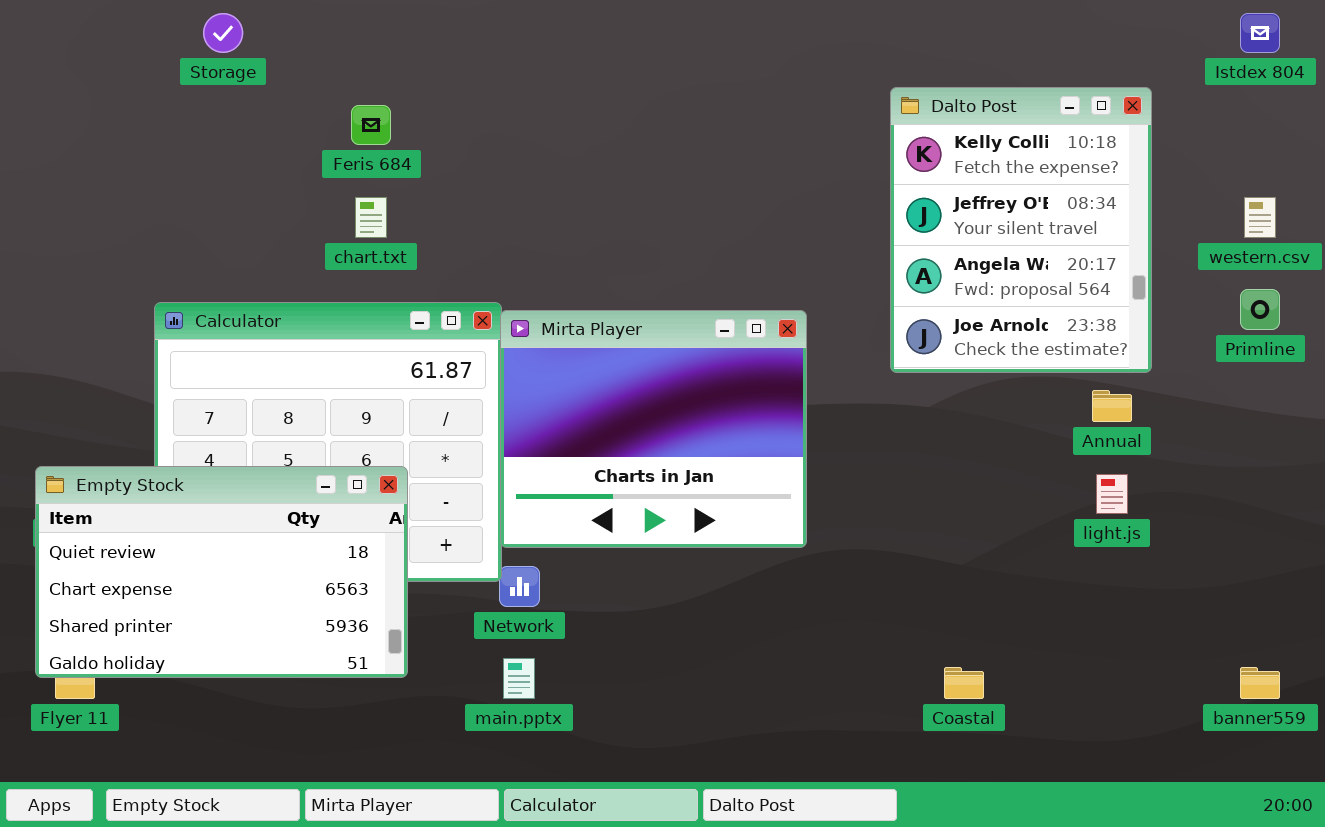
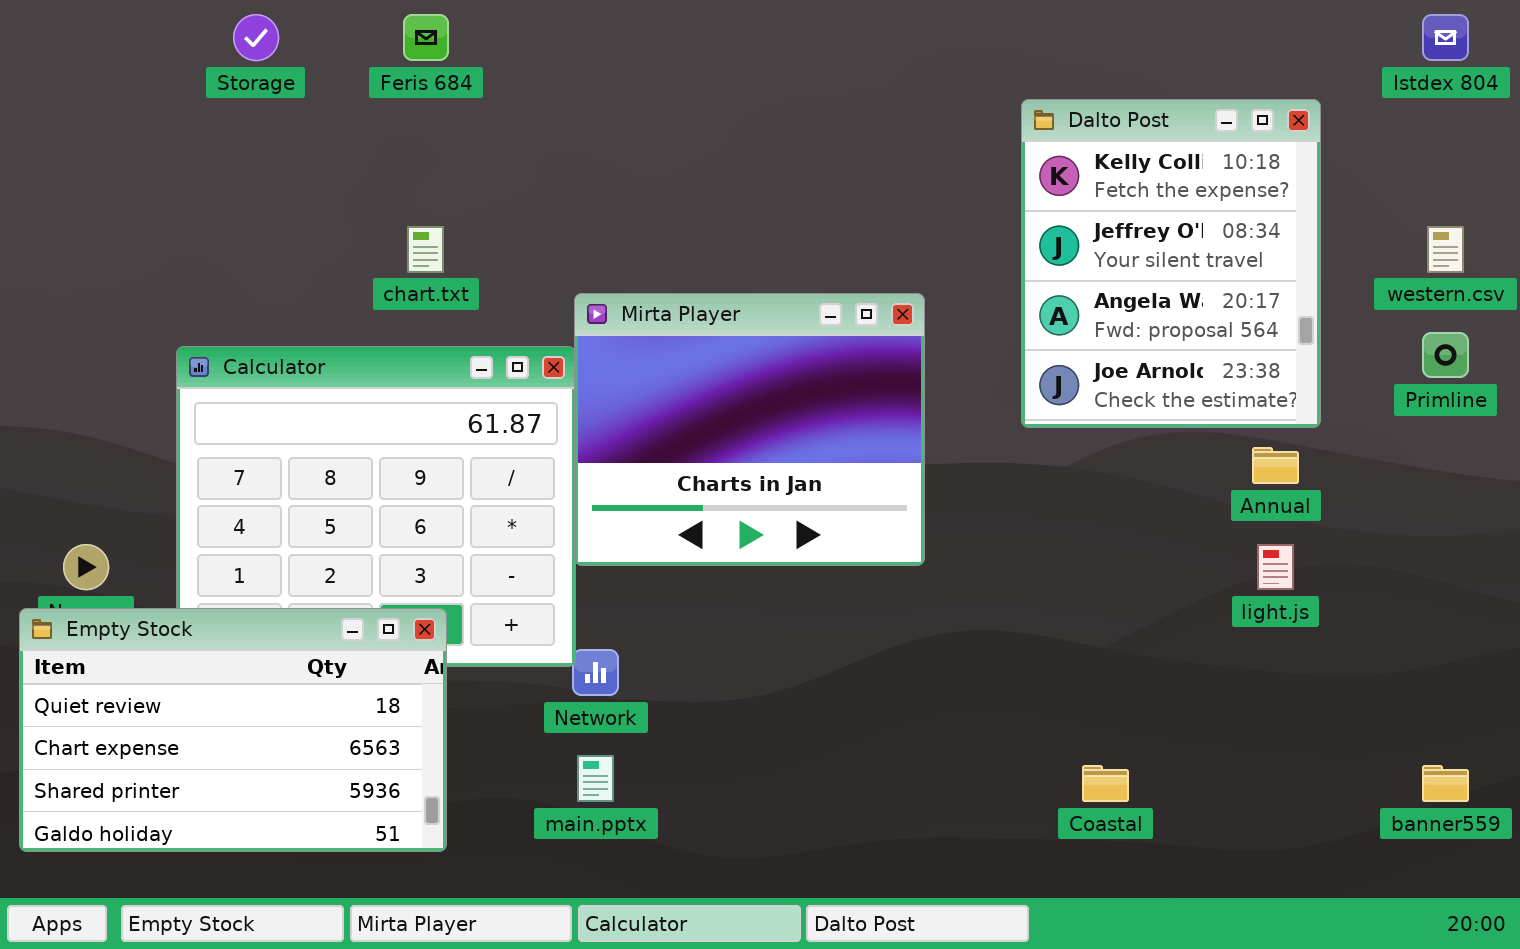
Feris 684: [351,105,391,145] -> [403,14,449,61], moved
Mirta Player: [500,310,807,548] -> [574,293,925,566], moved
Empty Stock: [35,466,408,678] -> [19,608,447,852], moved

